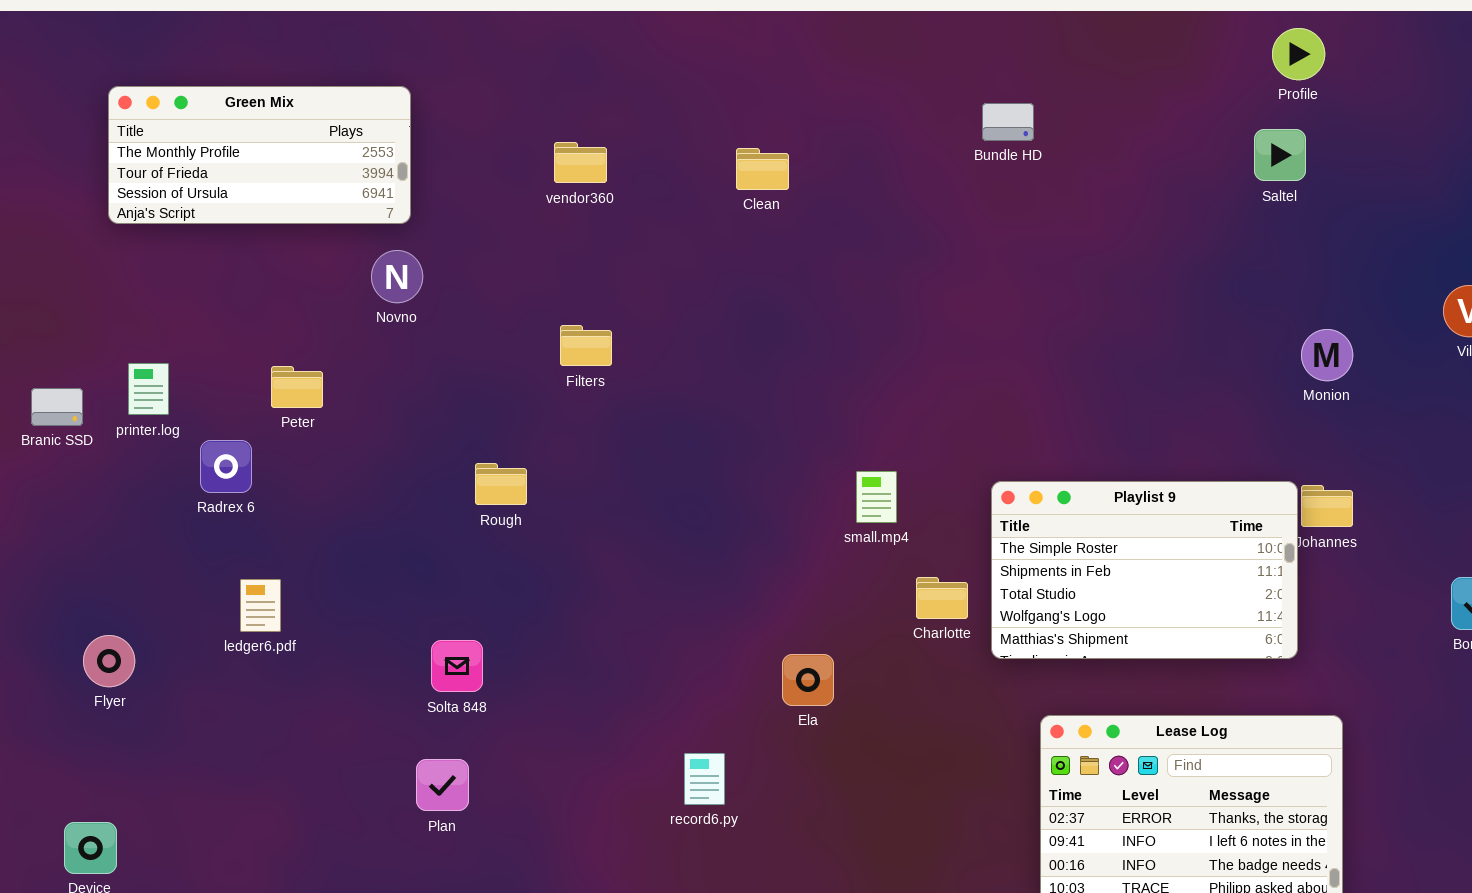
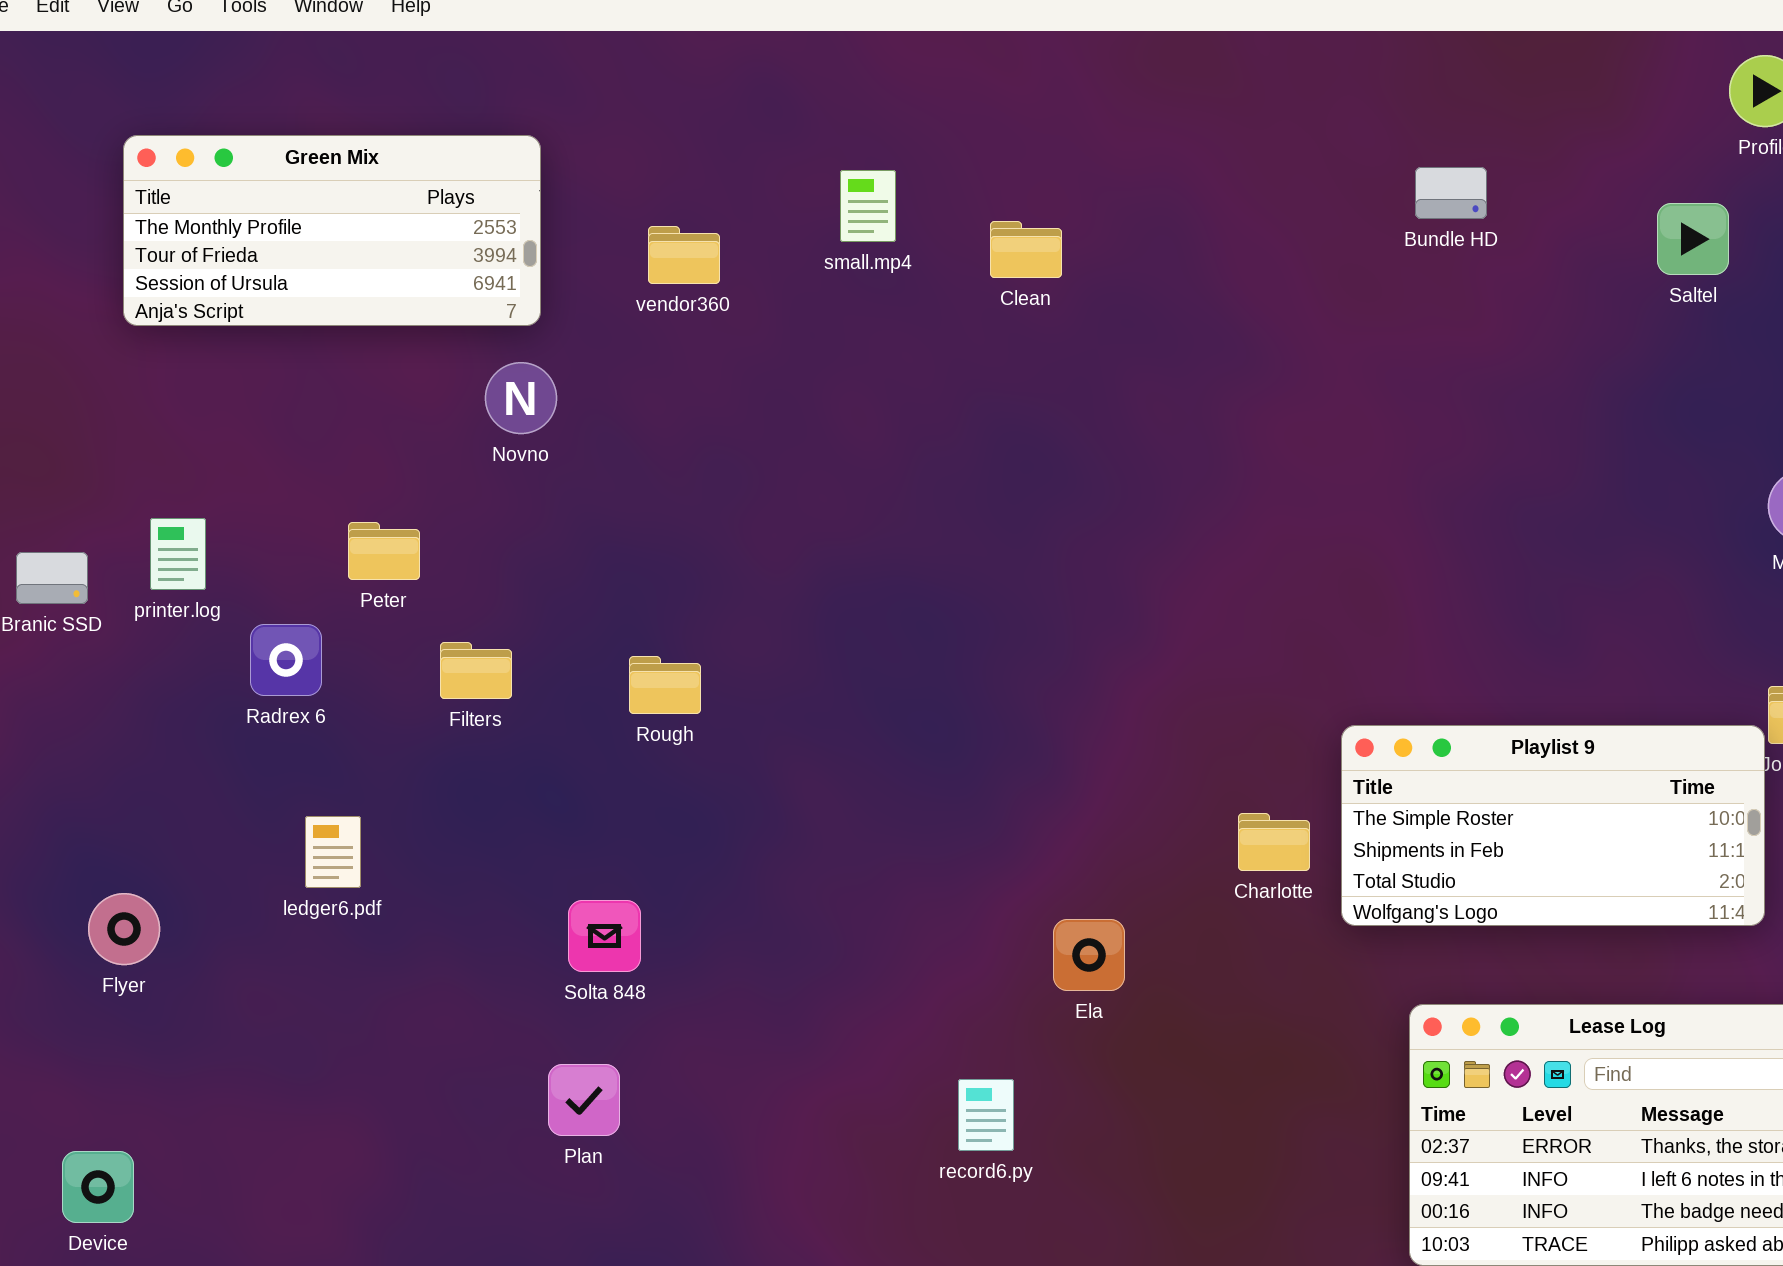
Bundle HD: [982,103,1034,141] -> [1415,167,1487,219], moved
Saltel: [1254,129,1306,181] -> [1657,203,1729,275], moved
vendor360: [554,142,607,183] -> [648,226,720,284], moved
Filters: [560,325,612,366] -> [440,642,512,699], moved
small.mp4: [856,471,897,523] -> [840,170,896,242], moved
Playlist 9: [991,481,1298,659] -> [1341,725,1765,926], resized
record6.py: [684,753,725,805] -> [958,1079,1014,1151], moved

